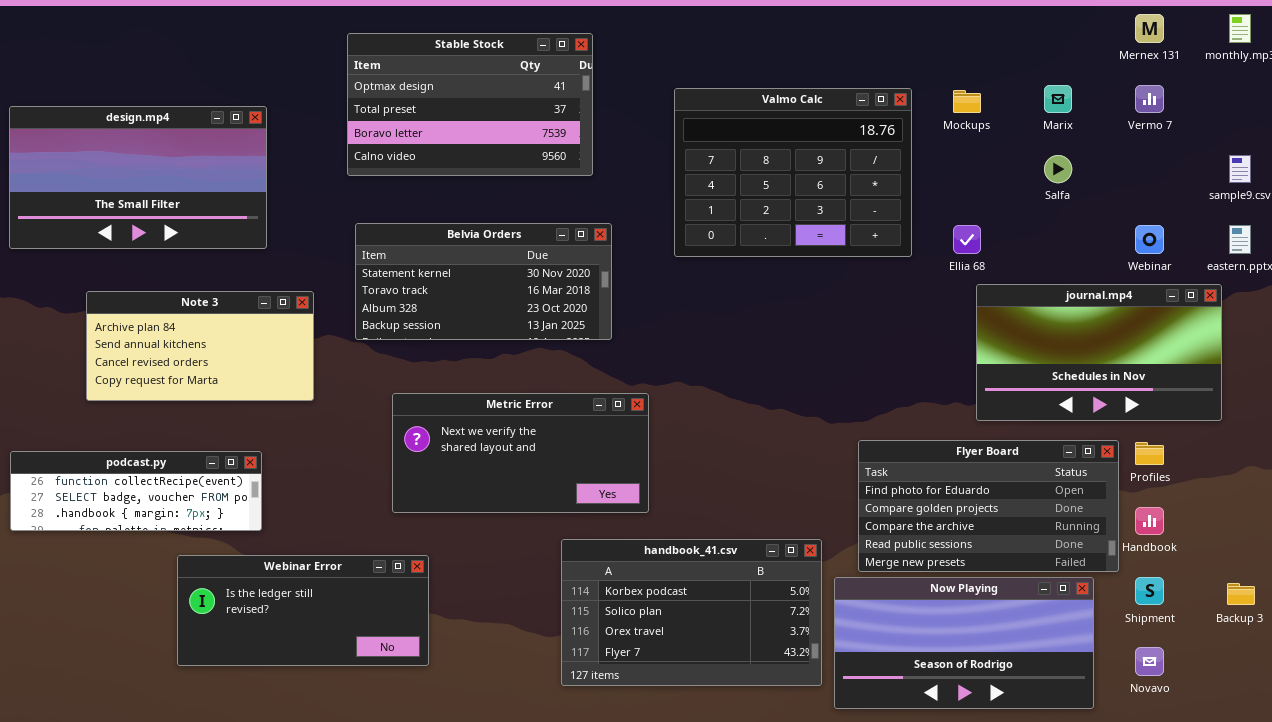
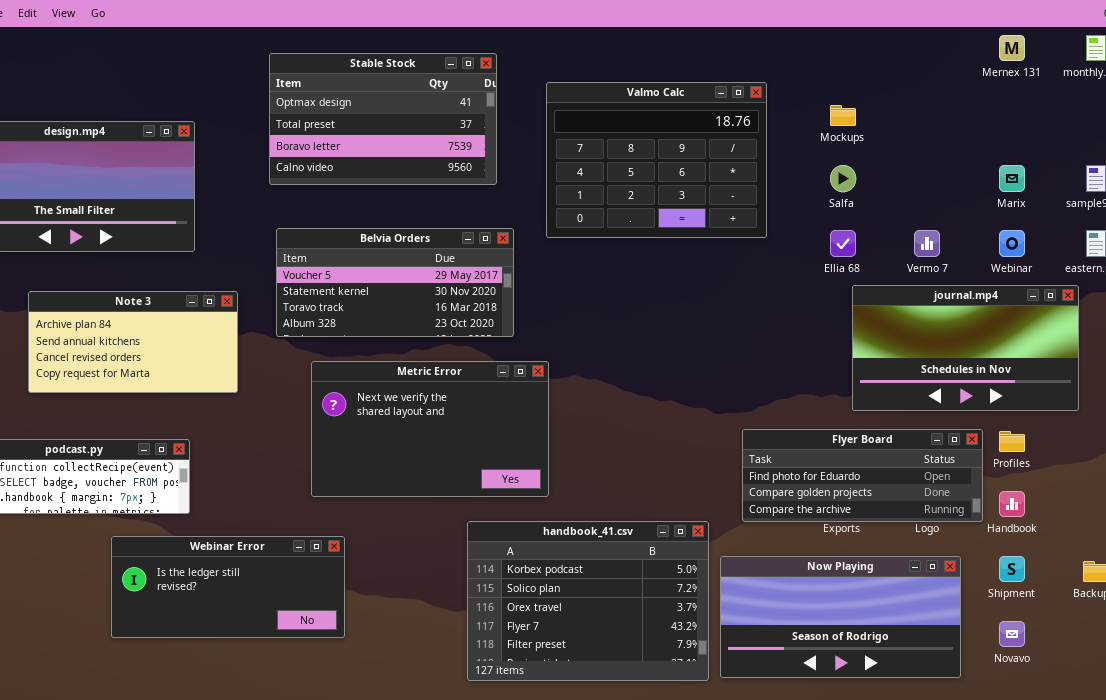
Marix: [1044,85,1072,113] -> [999,165,1025,192], moved
Vermo 7: [1135,85,1164,113] -> [914,230,940,257], moved
Valmo Calc: [674,88,912,257] -> [546,82,767,238], moved
Salfa: [1044,155,1072,183] -> [830,165,856,192], moved
Belvia Orders: [355,223,612,340] -> [276,228,514,337], scrolled up 1 row
Metric Error: [392,393,649,513] -> [311,361,549,497], resized
Flyer Board: [858,440,1119,572] -> [742,429,983,522], resized
handbook_41.csv: [561,539,822,686] -> [467,521,709,681], resized

